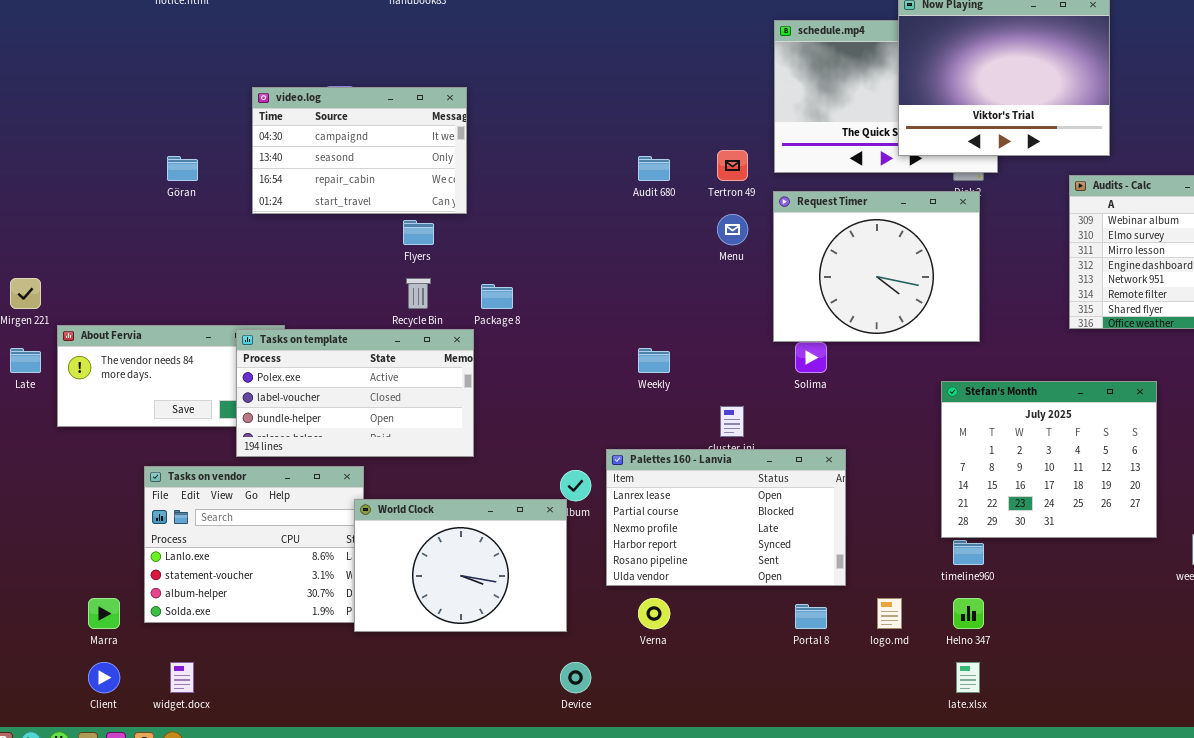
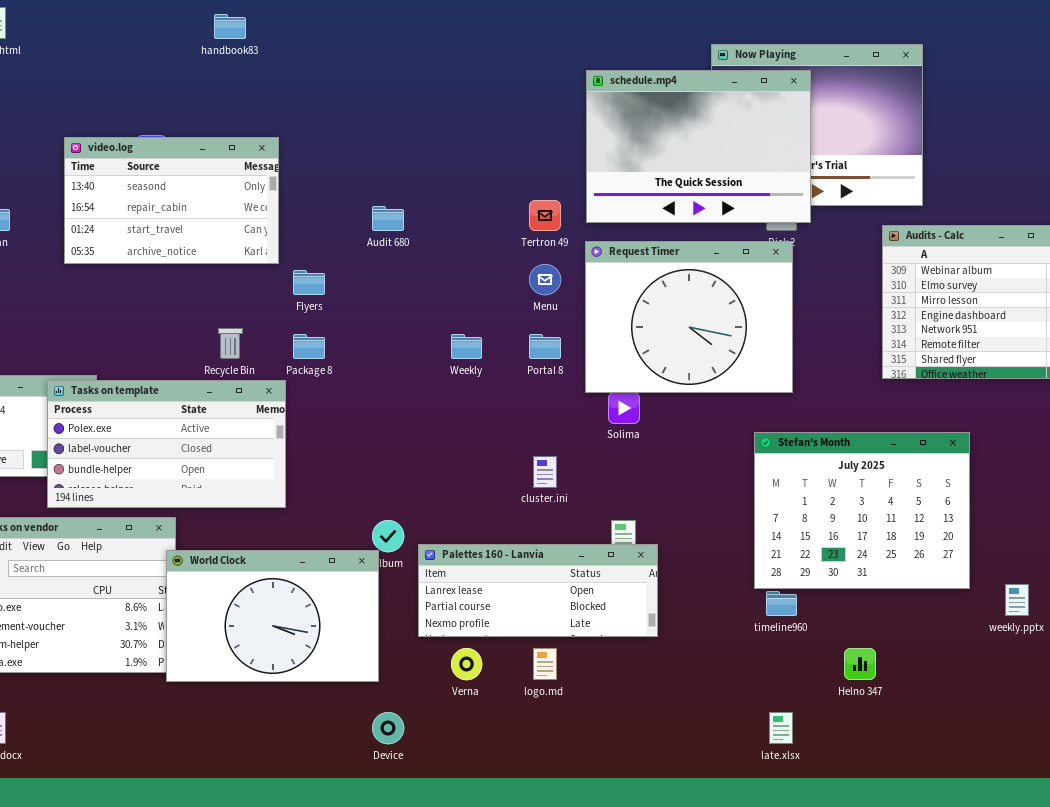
schedule.mp4: [774,20,998,173] -> [586,70,811,223], raised
video.log: [252,87,467,214] -> [64,137,279,264], scrolled down 1 row
Audit 680: [638,156,670,181] -> [372,206,404,231], moved
Flyers: [403,220,434,245] -> [293,270,325,295], moved
Weekly: [638,348,670,373] -> [451,334,482,359], moved
Palettes 160 - Lanvia: [606,449,846,586] -> [418,544,658,637], resized
logo.md: [877,598,902,629] -> [533,648,557,680], moved
Helno 347: [953,598,984,629] -> [844,648,876,680], moved
Portal 8: [795,604,827,629] -> [529,334,561,359], moved

